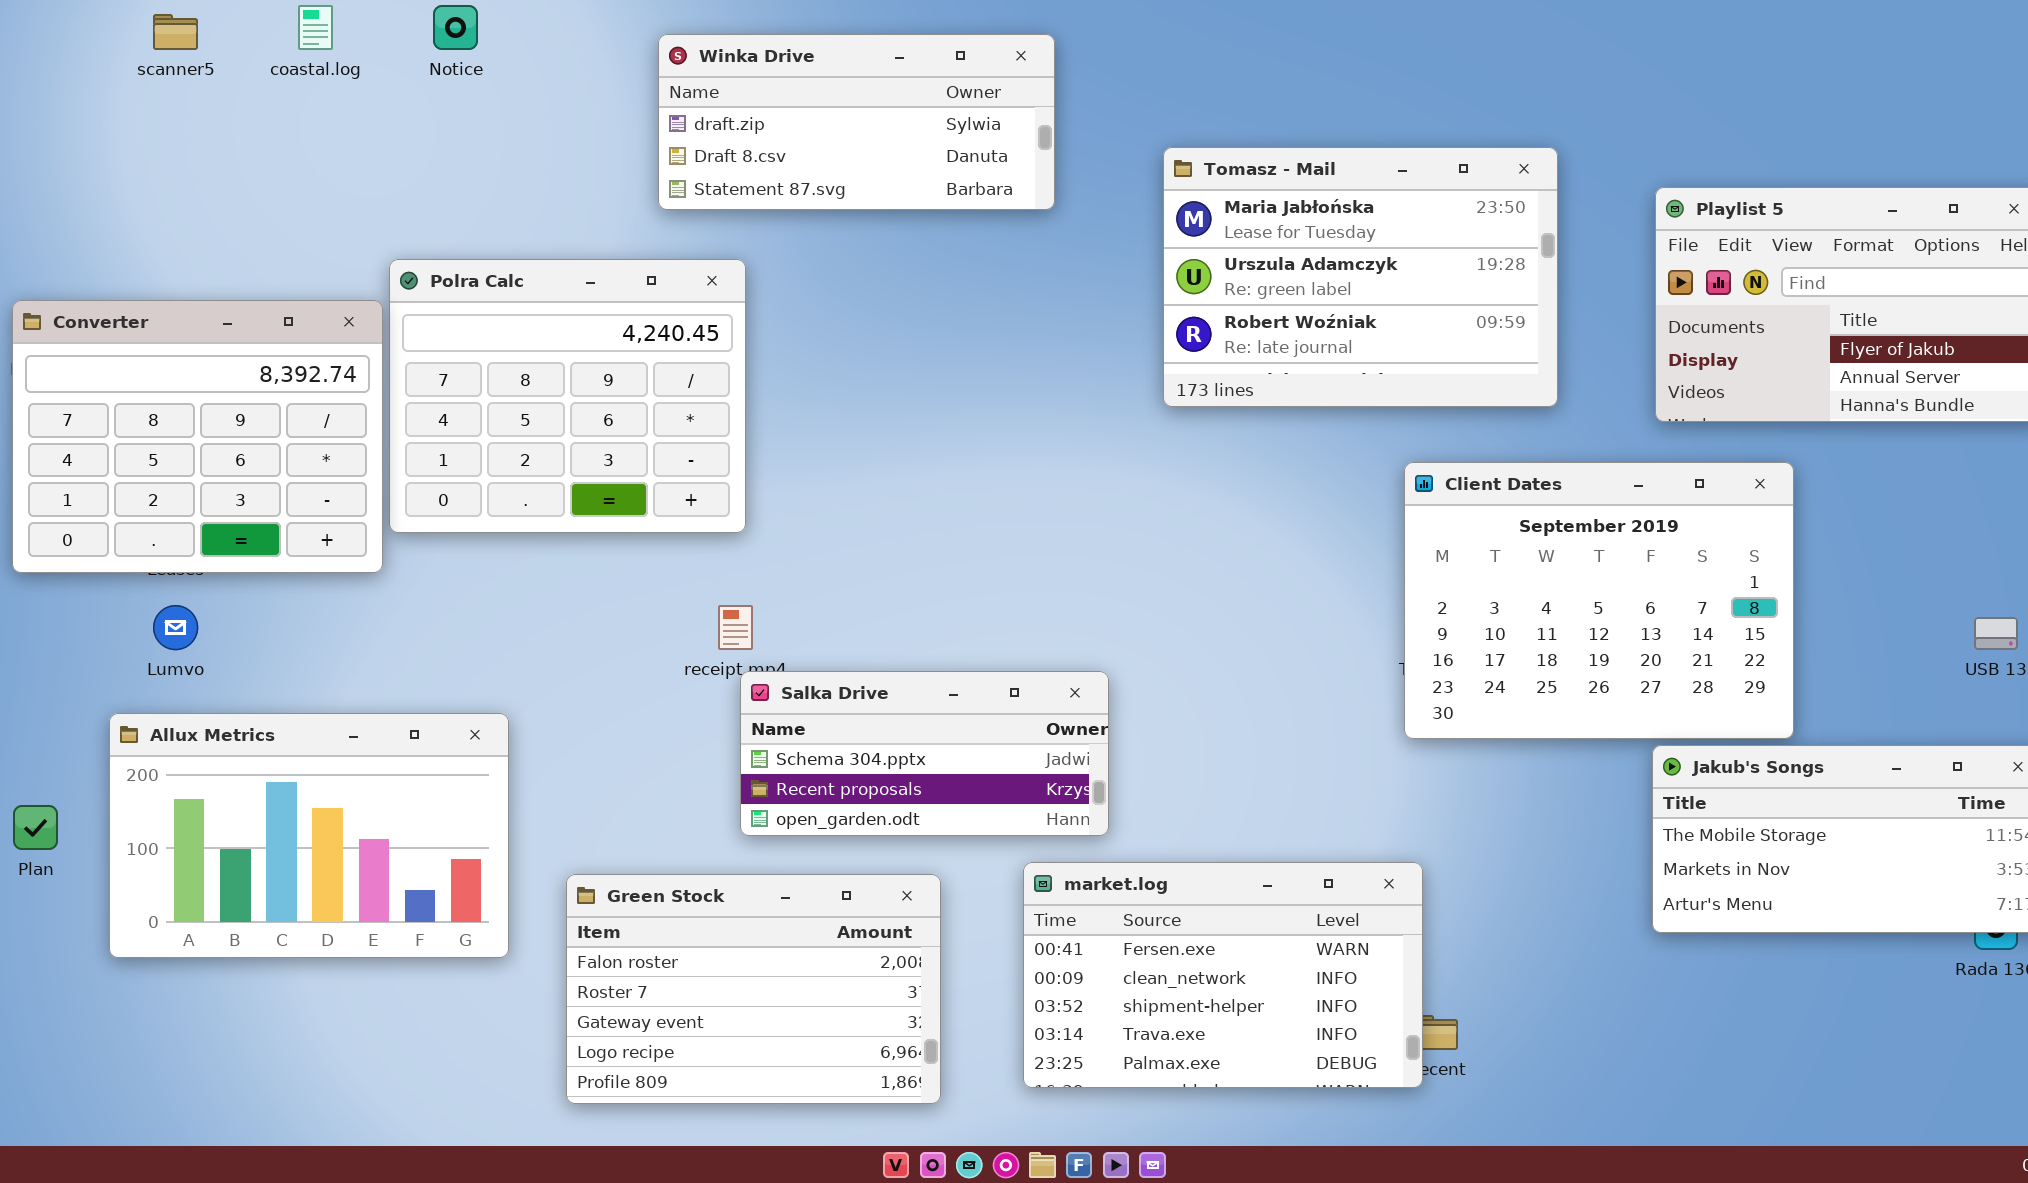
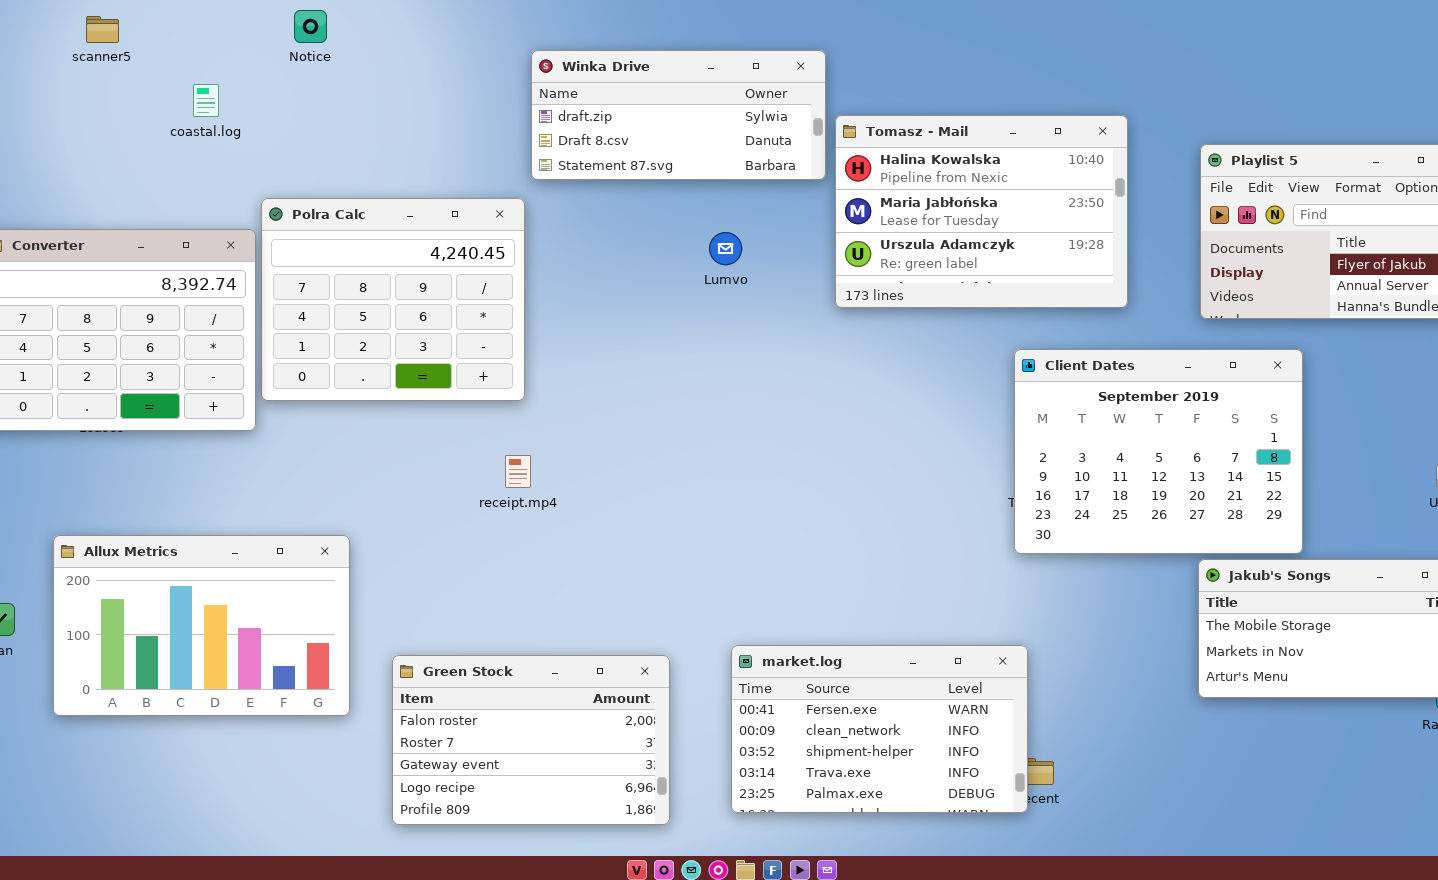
coastal.log: [298,5,333,50] -> [193,84,219,117], moved
Winka Drive: [658,34,1055,210] -> [531,50,826,180], moved
Tomasz - Mail: [1163,147,1558,407] -> [835,115,1128,308], scrolled up 1 row
Lumvo: [153,605,198,650] -> [709,232,742,265], moved
Salka Drive: [740,671,1109,836] -> none, closed

